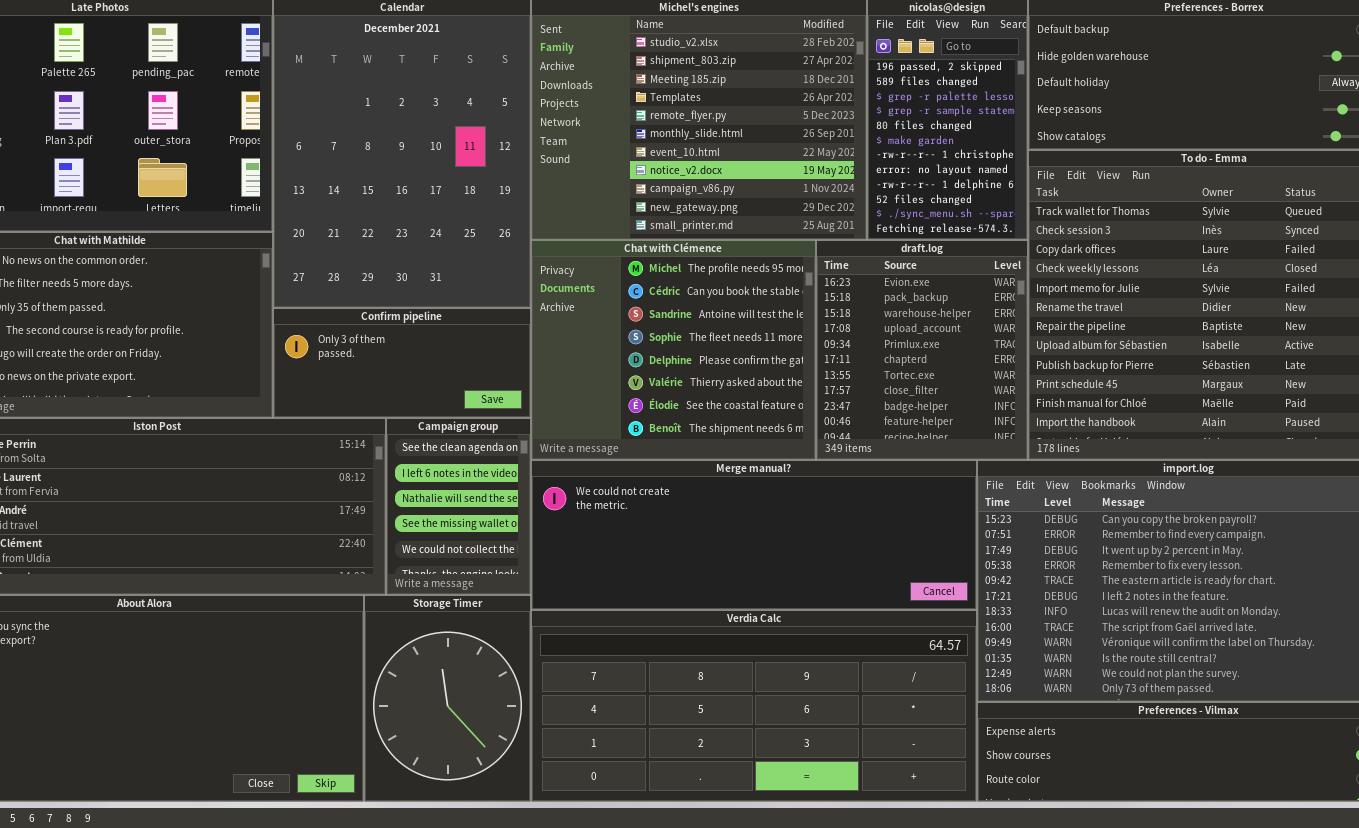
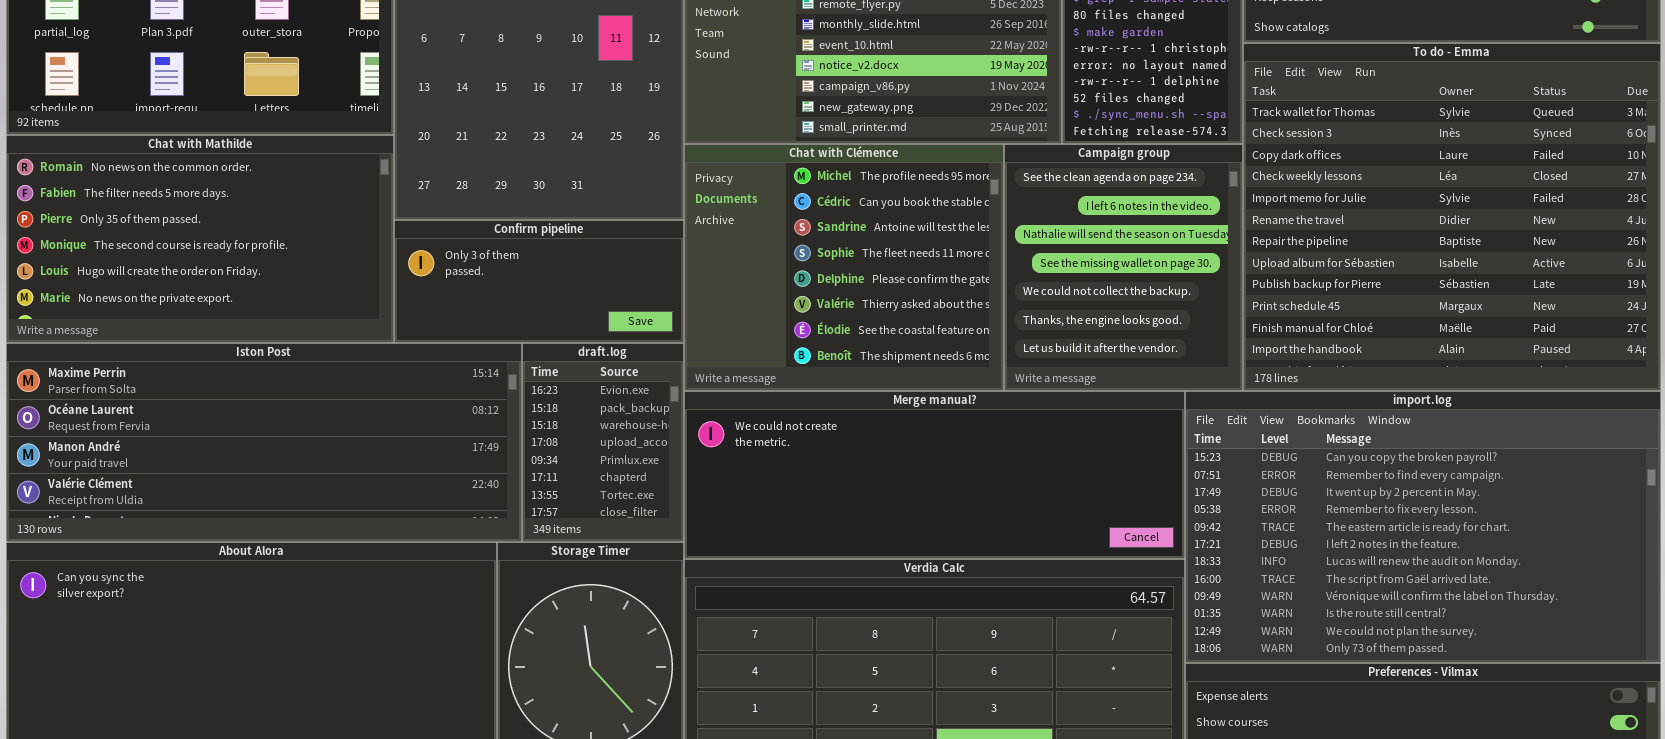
draft.log: [816,240,1028,460] -> [522,343,684,542], moved, resized
Campaign group: [386,418,531,595] -> [1004,144,1243,391], moved, resized

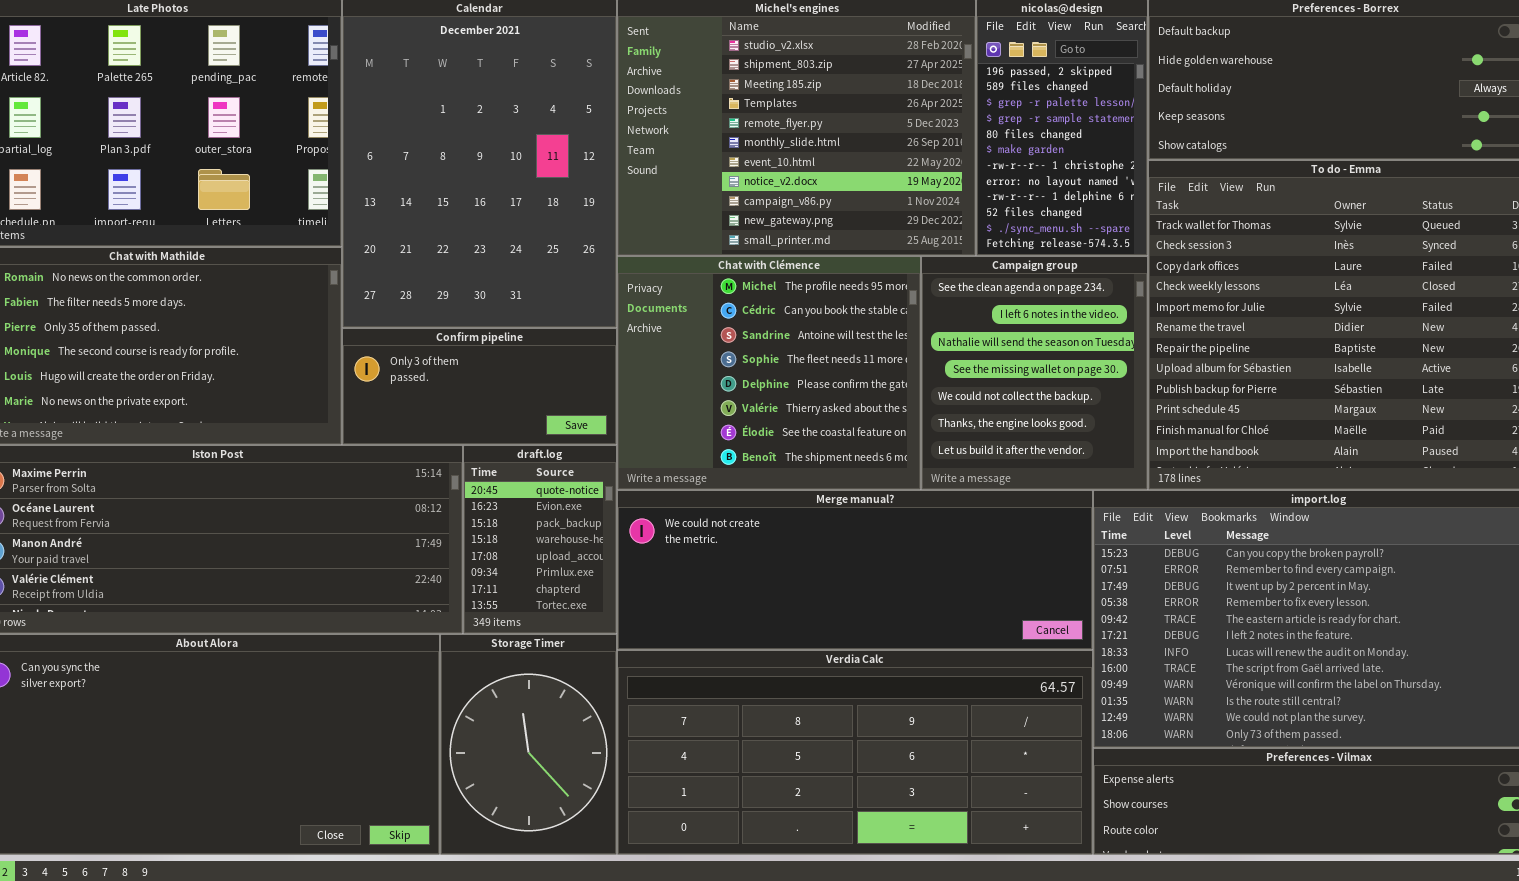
draft.log: [522,343,684,542] -> [463,445,617,634], scrolled up 1 row

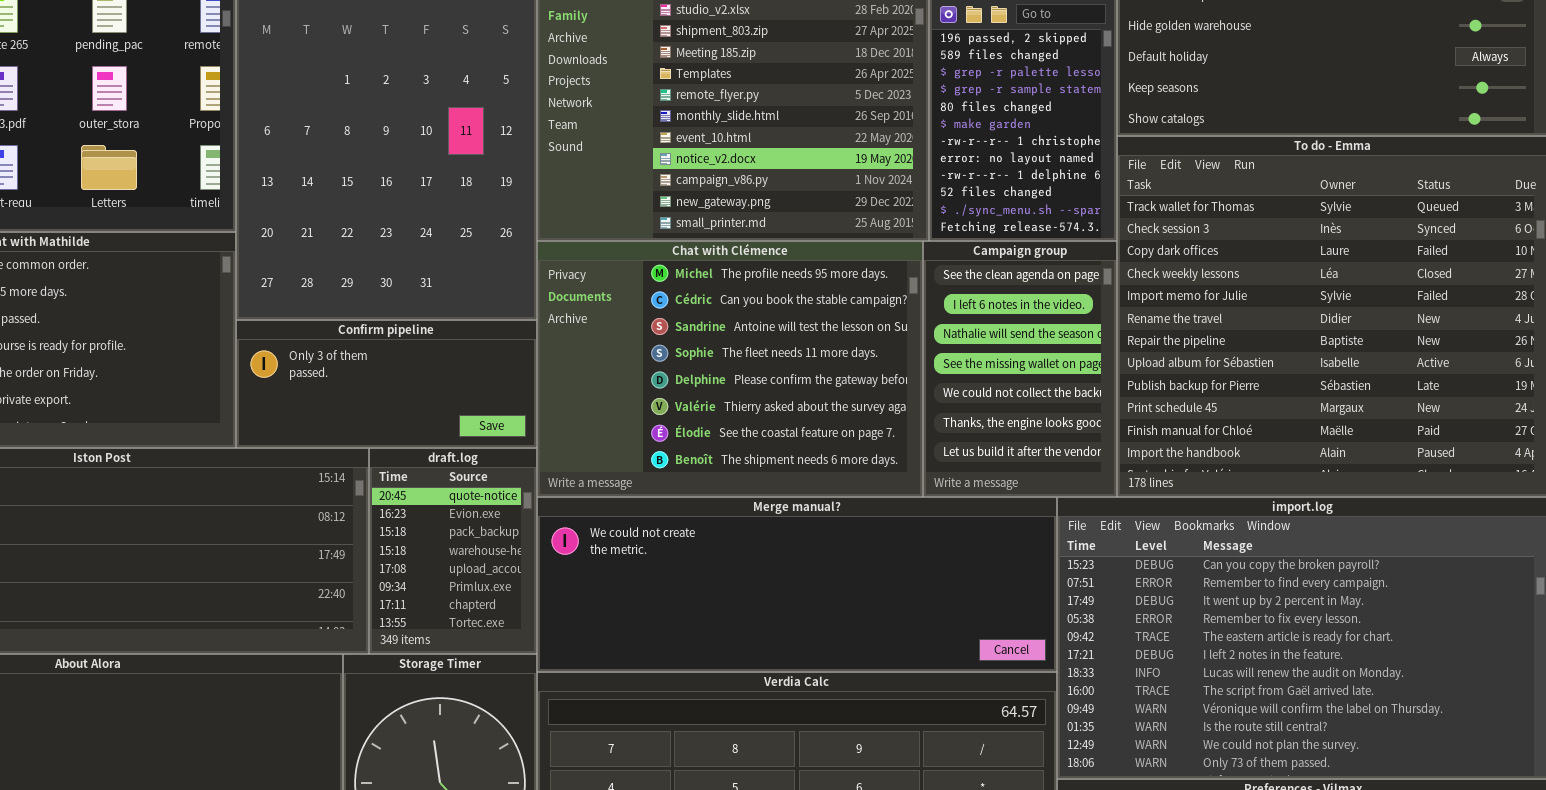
Chat with Clémence: [617,256,921,490] -> [537,241,923,497], resized
Campaign group: [921,256,1148,490] -> [923,241,1117,497], resized

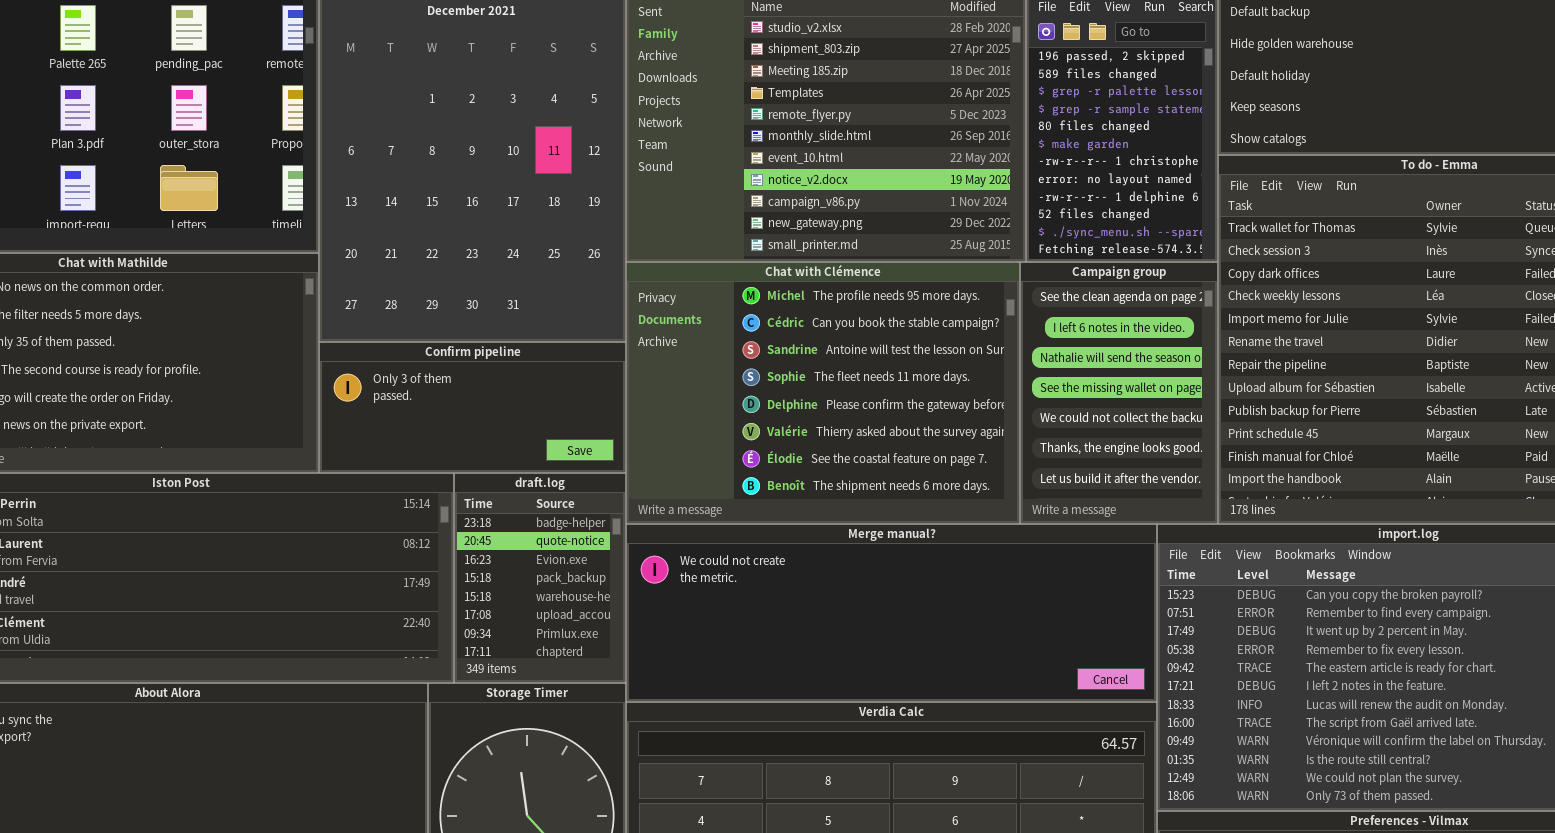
draft.log: [369,448,537,654] -> [454,473,626,683], scrolled up 1 row

